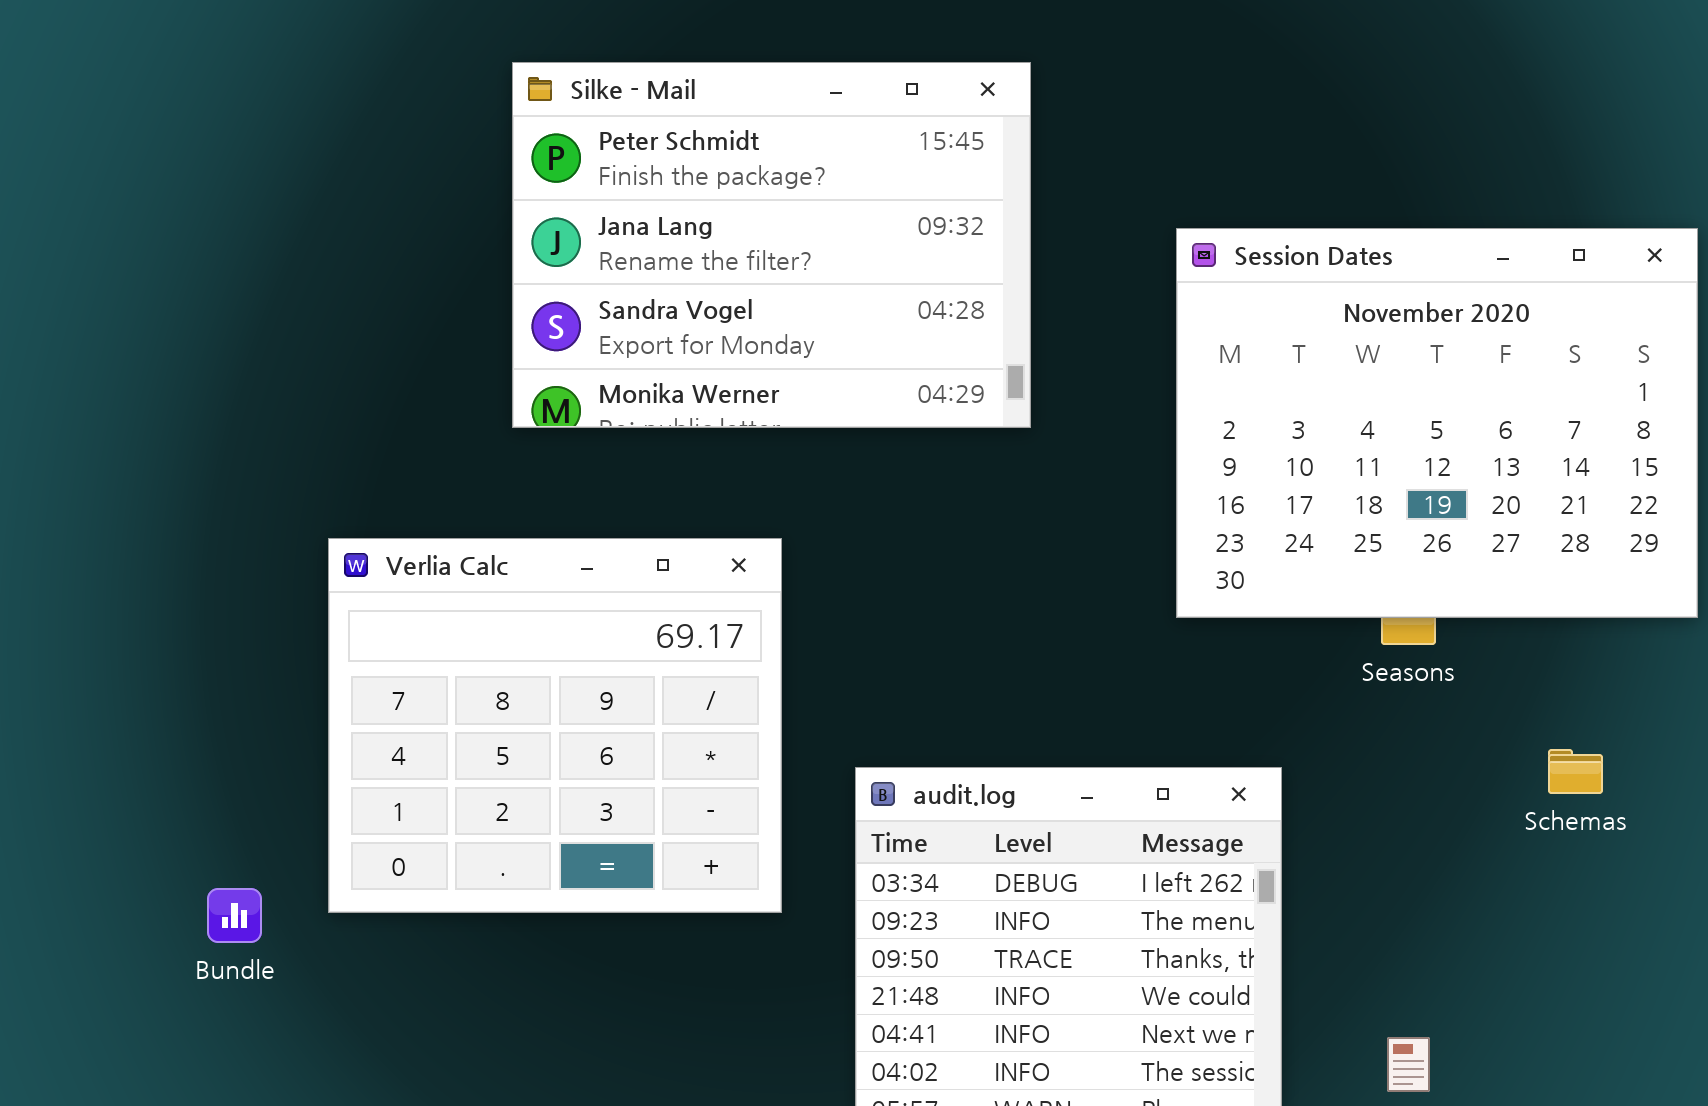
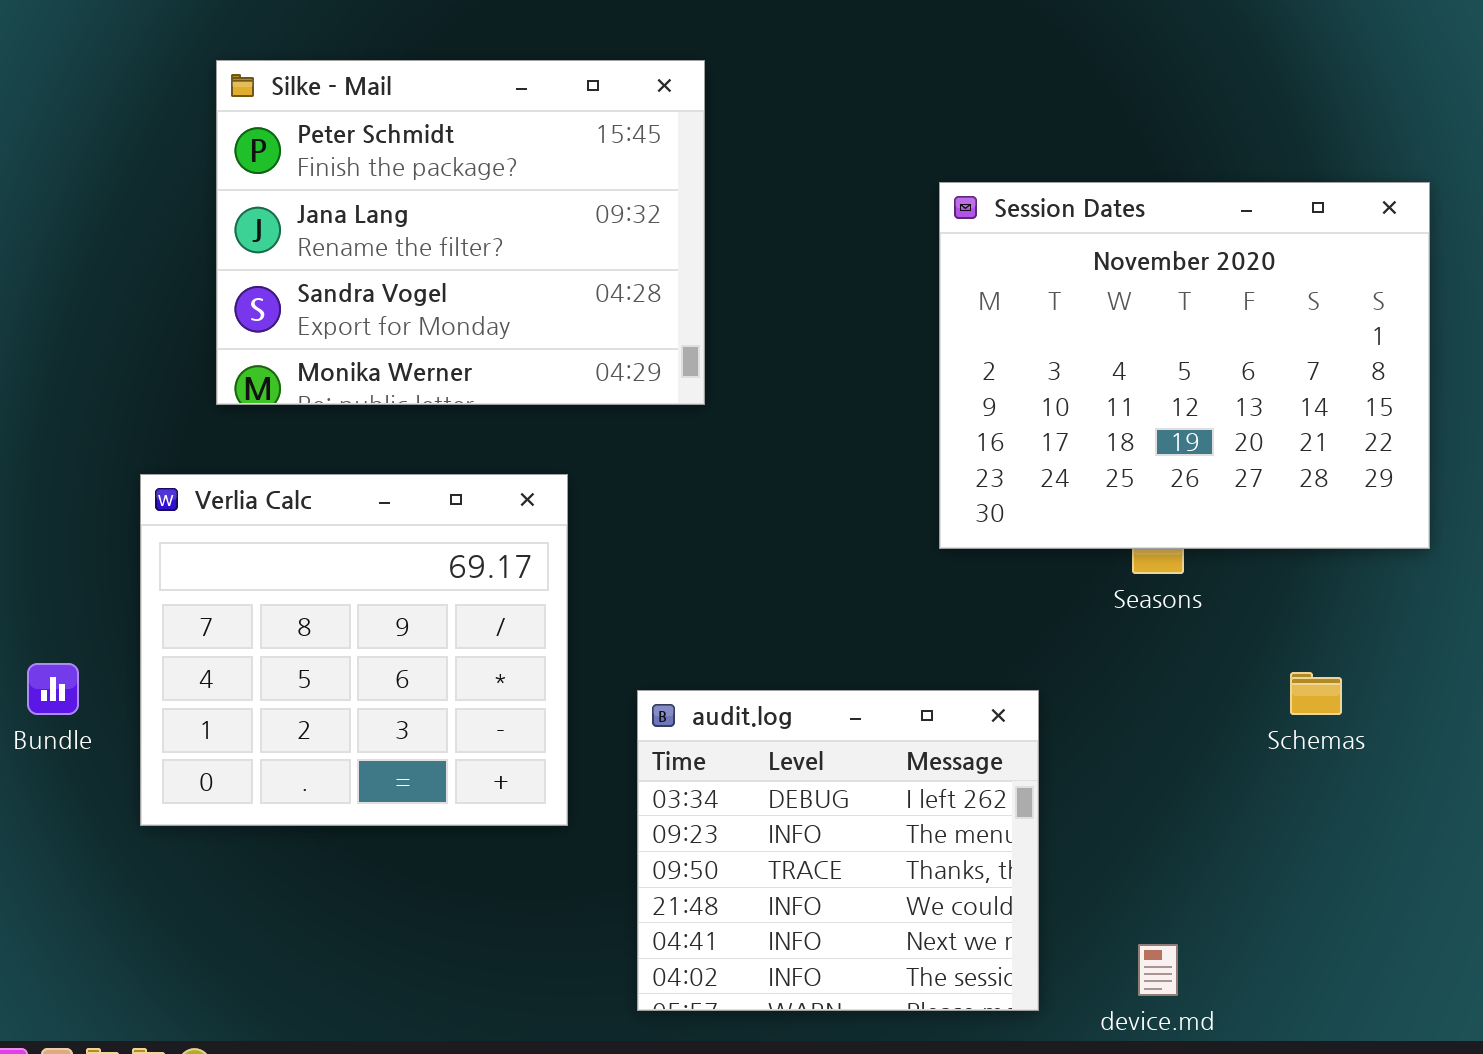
Silke - Mail: [512,62,1031,428] -> [216,60,705,405], moved
Bundle: [207,888,262,943] -> [27,663,79,715], moved

